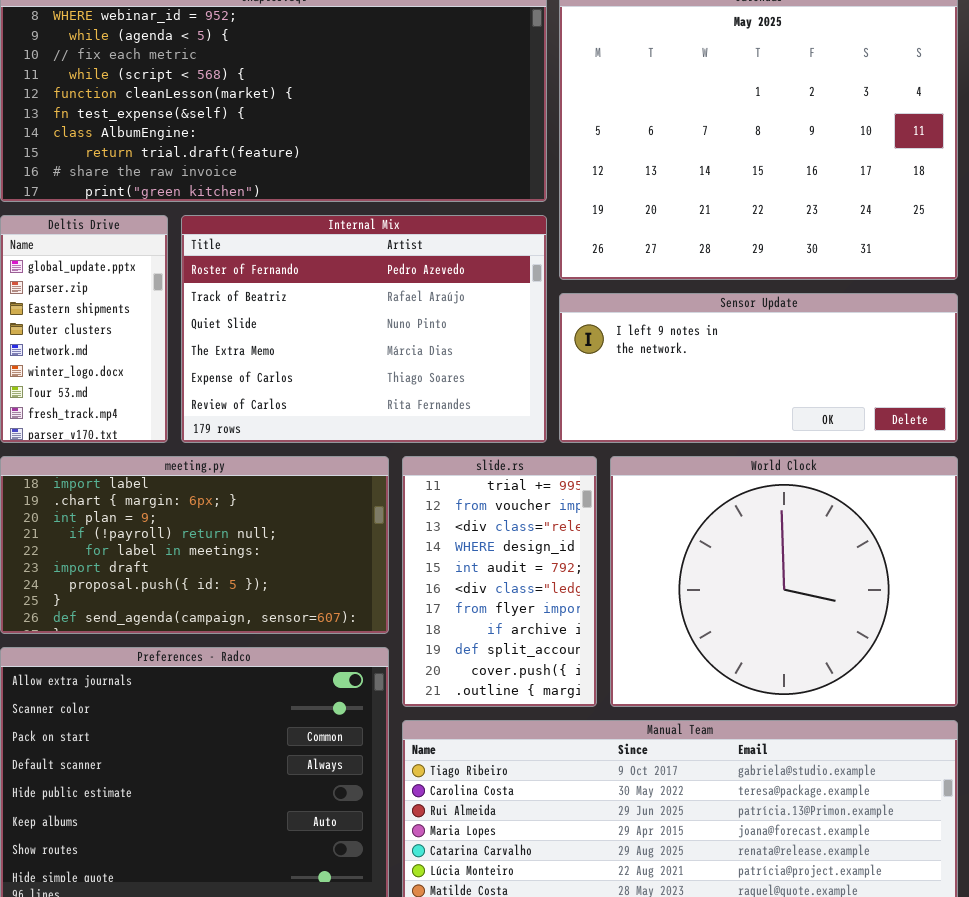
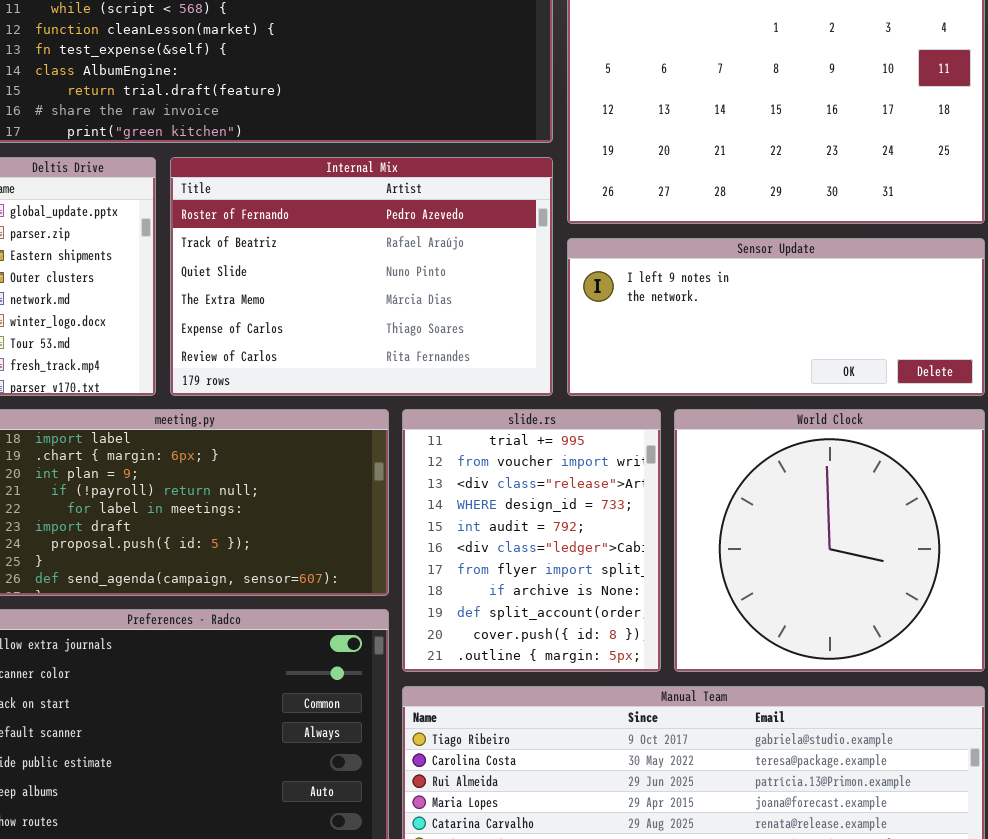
slide.rs: [402,456,597,707] -> [402,409,661,672], resized
World Clock: [610,456,958,707] -> [674,409,985,672], resized

